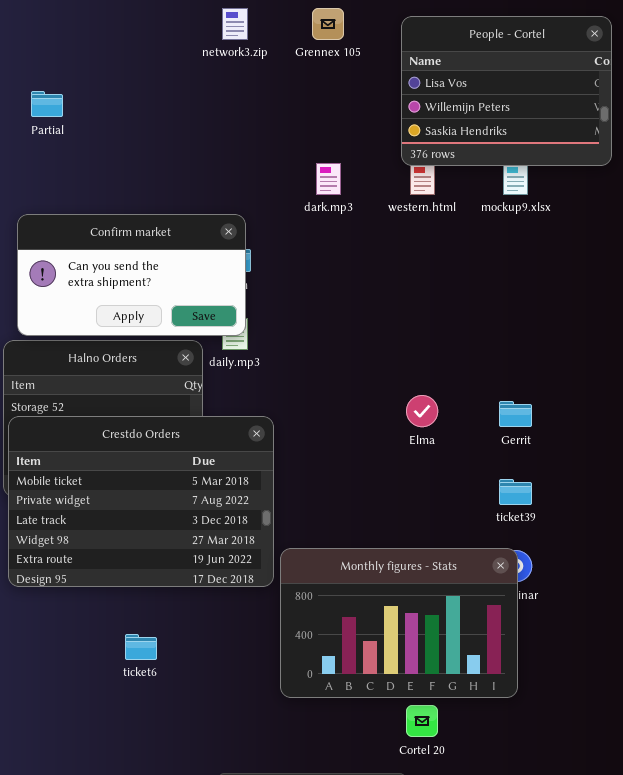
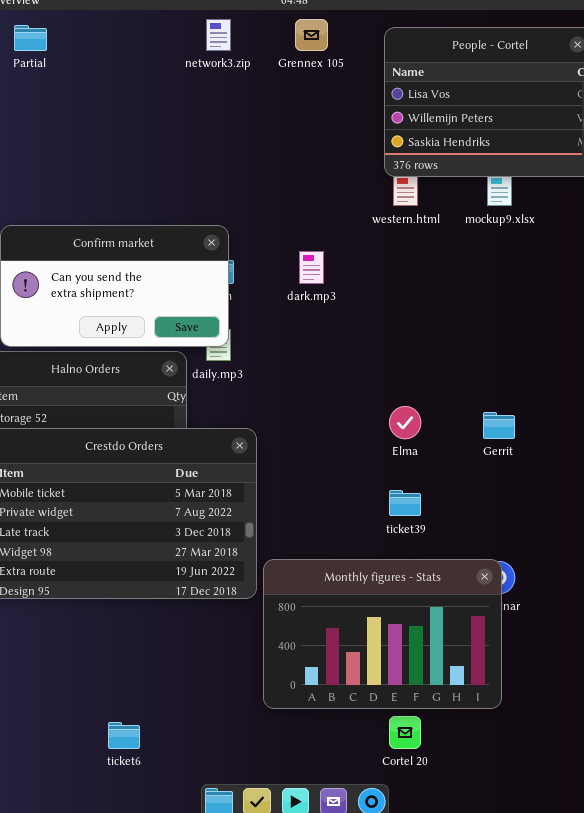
Partial: [31,91,63,117] -> [14,25,47,51], moved
dark.mp3: [316,163,341,195] -> [299,251,324,284], moved
ticket39: [499,479,532,505] -> [389,490,421,516], moved
ticket6: [125,634,157,660] -> [108,722,140,749], moved

